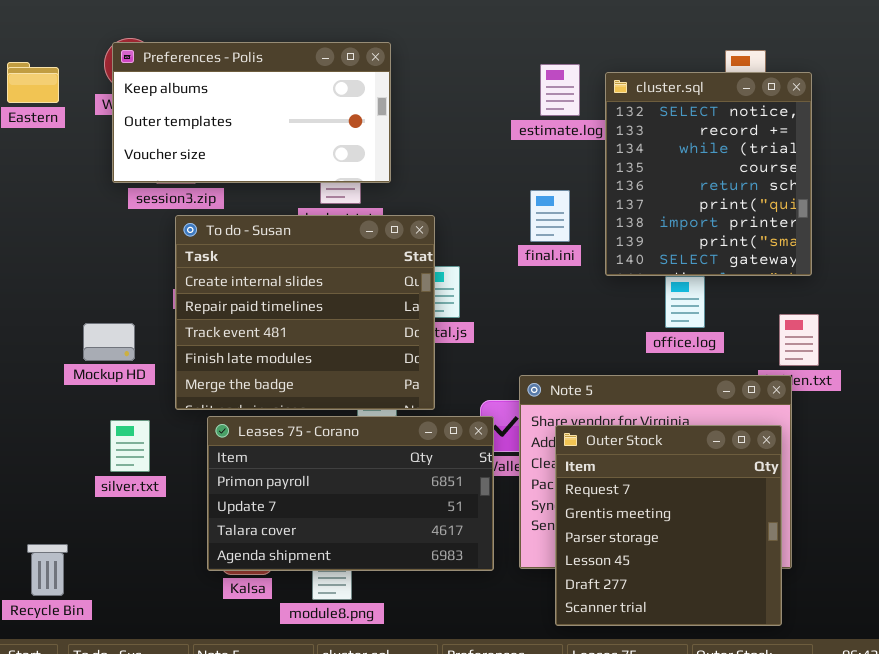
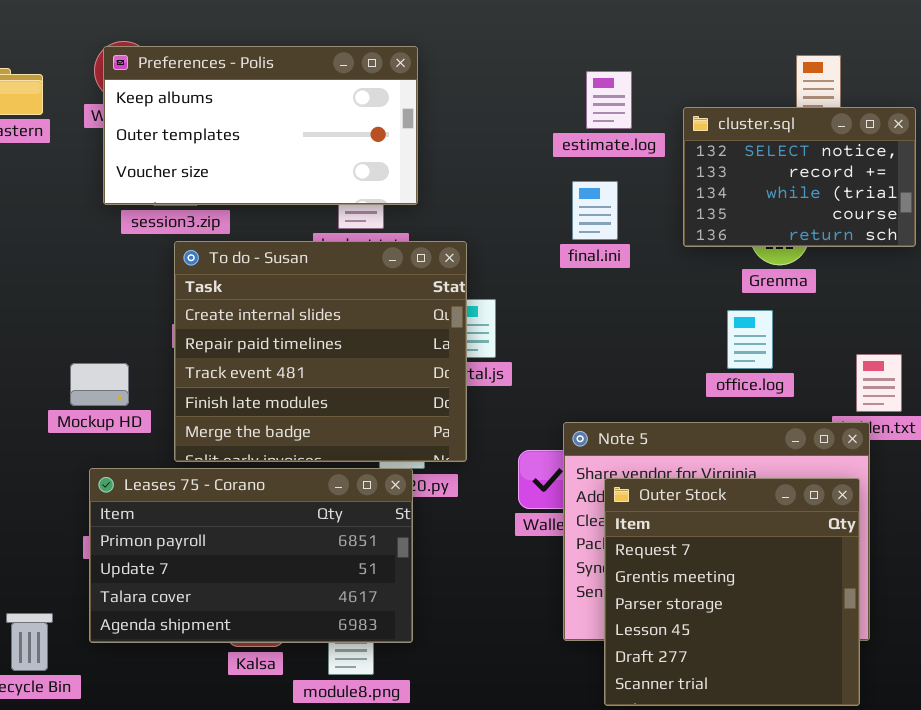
cluster.sql: [605,72,812,276] -> [683,107,916,247], moved, resized
final.ini: [530,190,570,242] -> [572,181,618,240], moved
Leases 75 - Corano: [207,416,494,571] -> [89,468,413,643], moved

